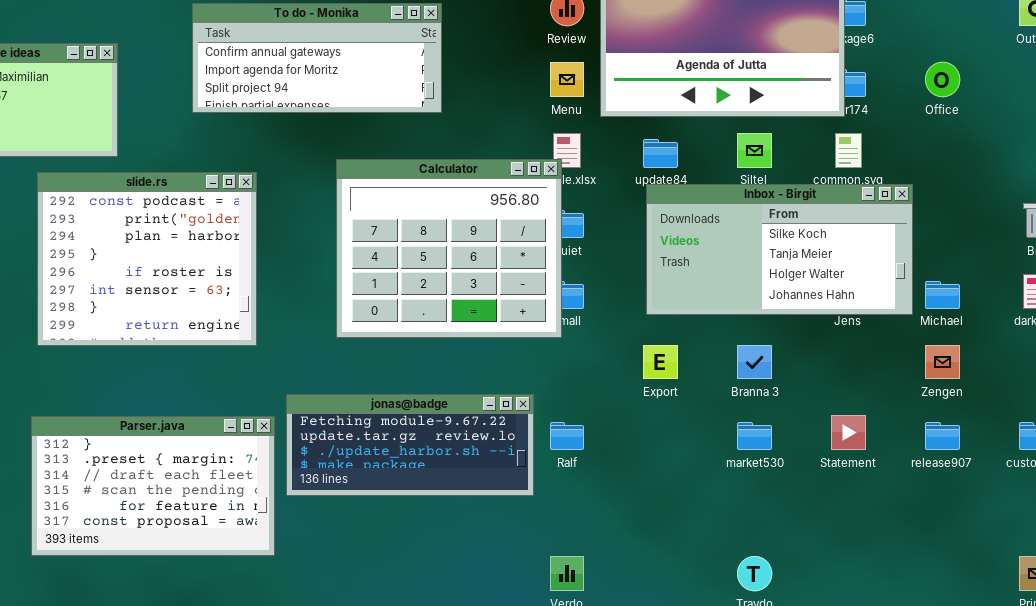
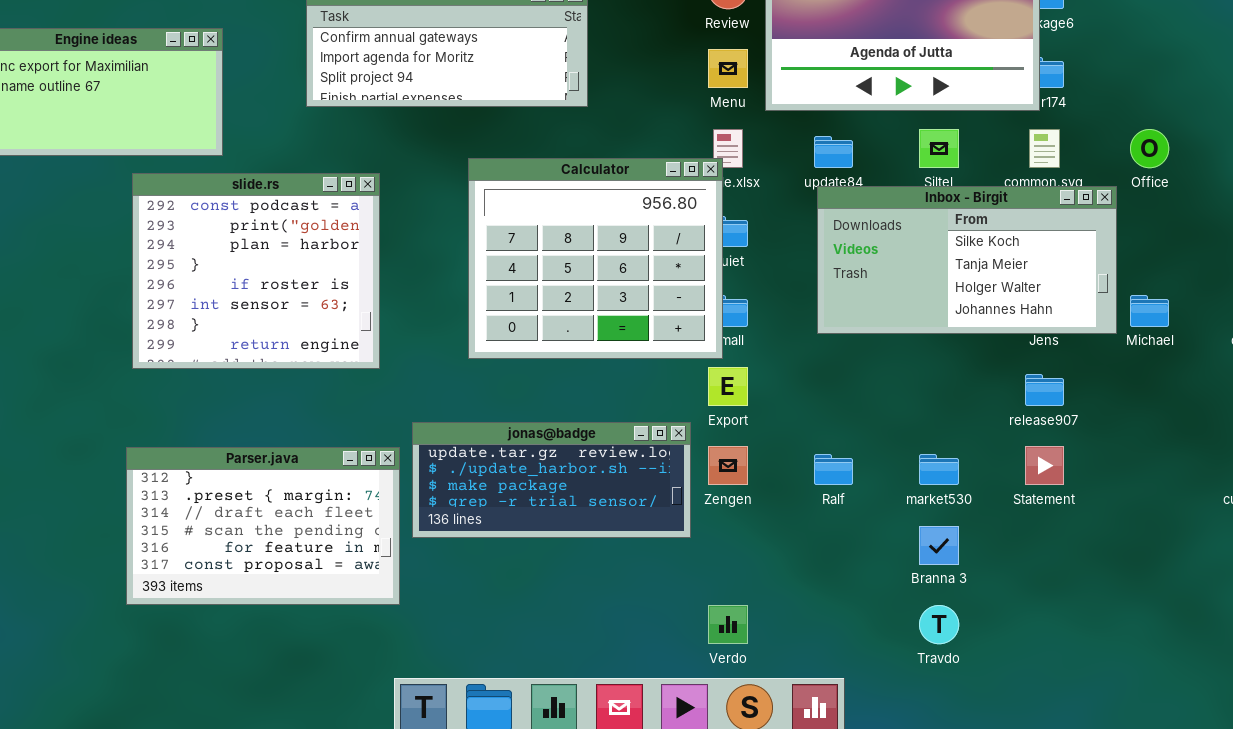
Office: [925,62,960,97] -> [1130,129,1169,168], moved
Export: [643,345,678,379] -> [708,367,748,406], moved
Branna 3: [737,345,772,379] -> [919,526,959,565], moved
Zengen: [925,345,960,379] -> [708,446,748,485], moved
jonas@badge: [286,394,534,496] -> [412,422,691,538], scrolled down 1 row
Ralf: [550,422,584,450] -> [814,454,853,485], moved
release907: [925,422,960,450] -> [1025,374,1064,406], moved

